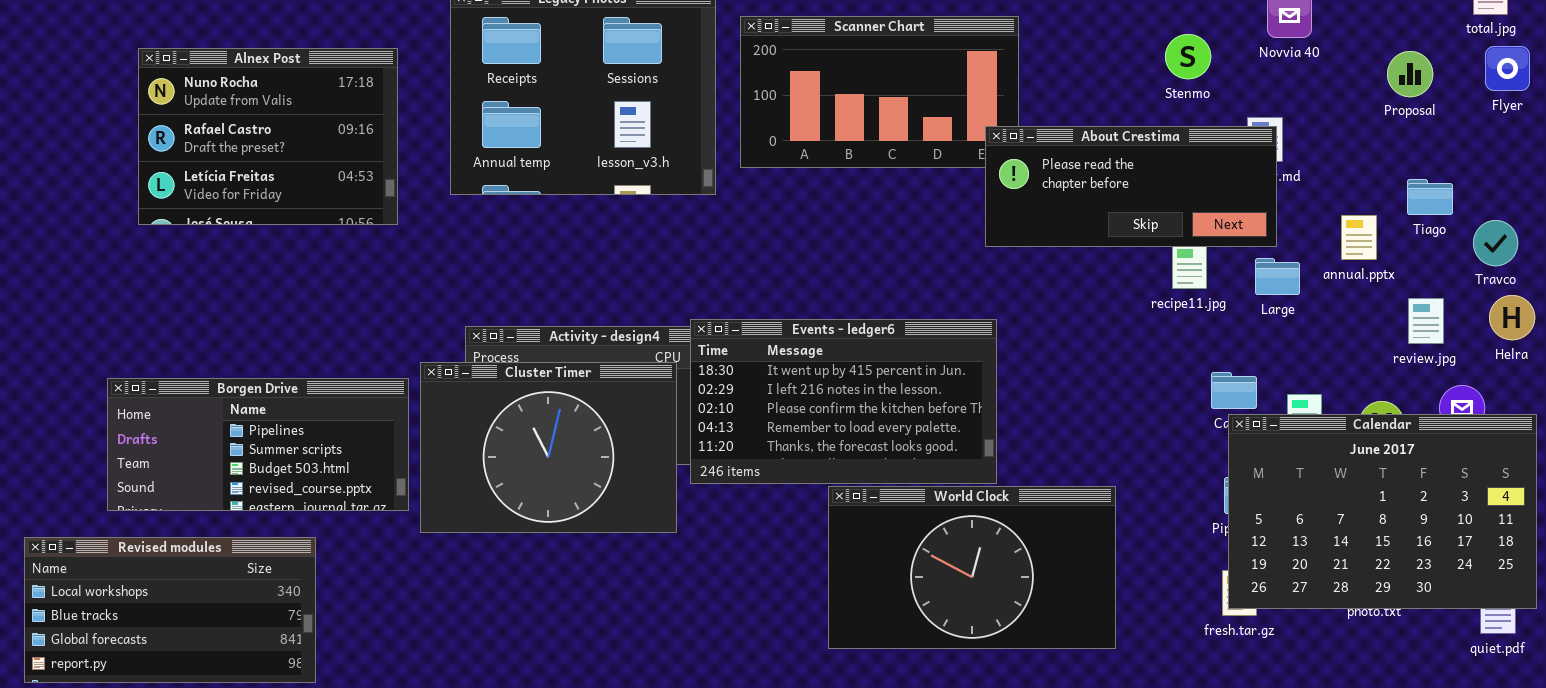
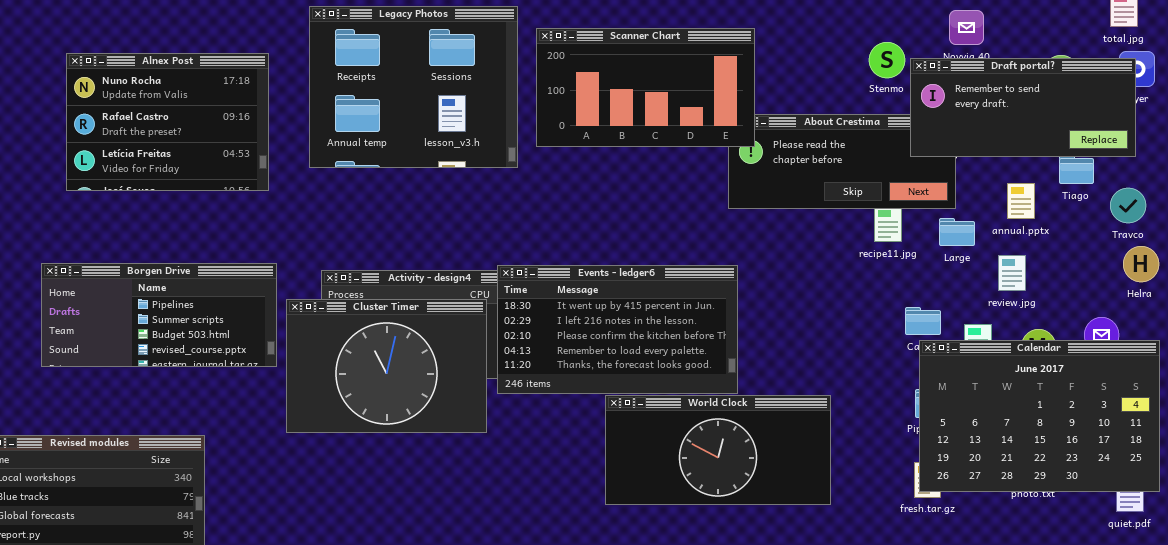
Scanner Chart: [740,16,1019,168] -> [536,28,755,147], raised
Draft portal?: none -> [910,58,1136,157], opened
review.jpg: [1408,298,1444,344] -> [998,255,1026,291], moved
Borgen Drive: [107,378,409,511] -> [41,263,277,367], moved
World Clock: [828,486,1116,649] -> [605,395,831,505], resized

